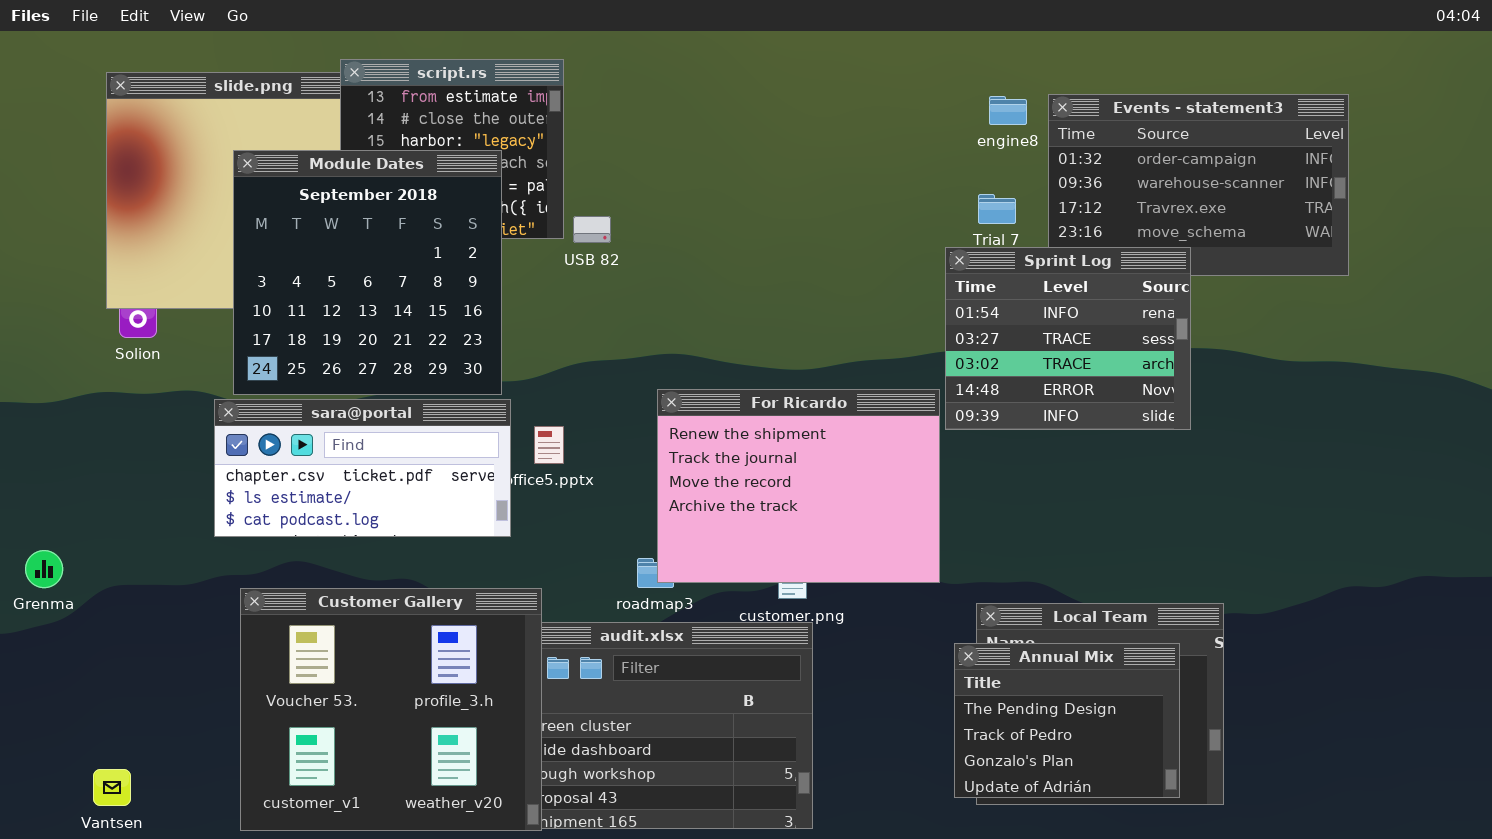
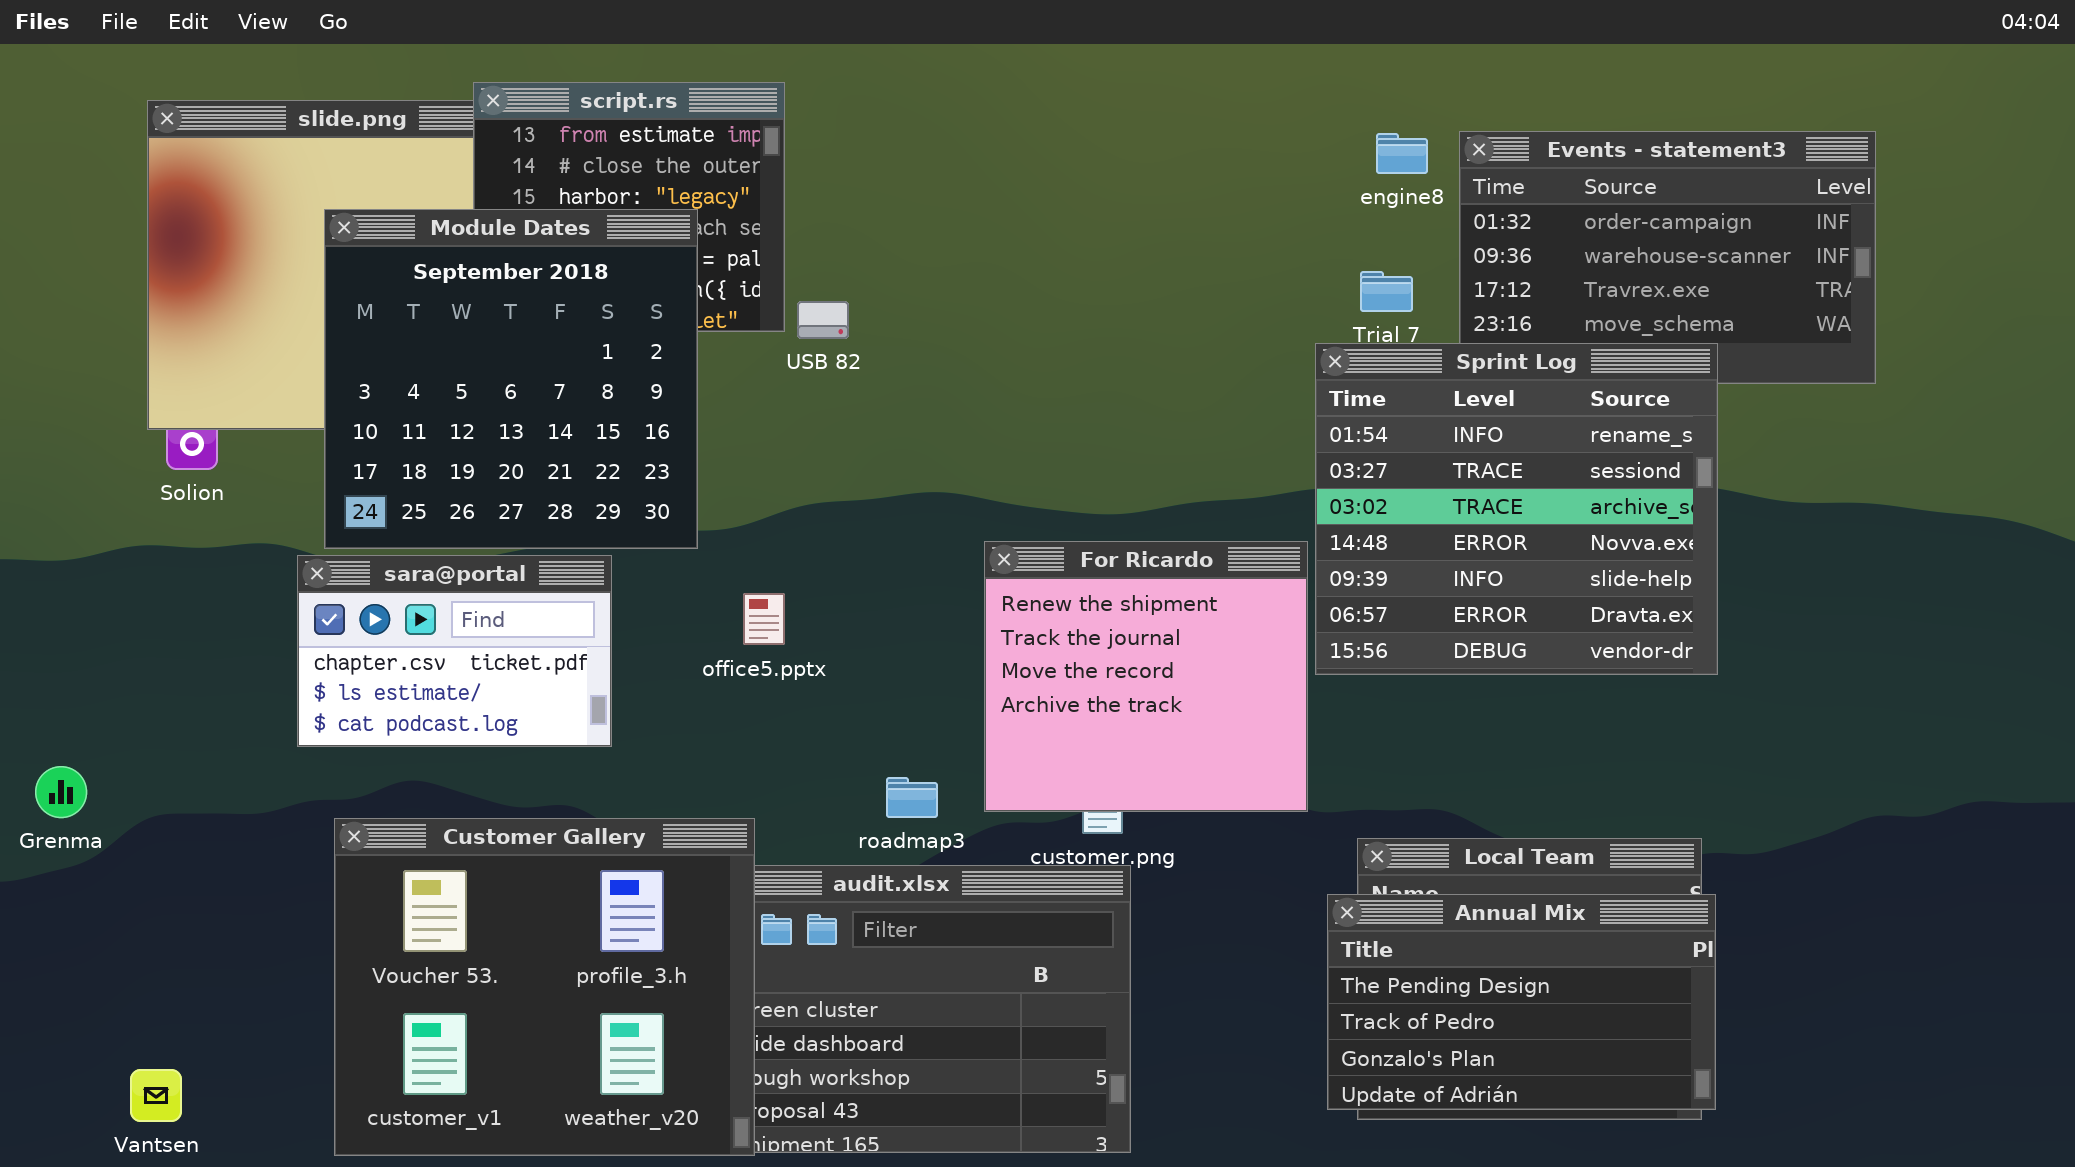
Sprint Log: [945,247,1191,430] -> [1315,343,1718,675], resized
For Ricardo: [657,389,940,583] -> [984,541,1308,812], resized
sara@portal: [214,399,511,537] -> [297,555,612,747], resized
Annual Mix: [954,643,1180,798] -> [1327,894,1716,1110], resized

